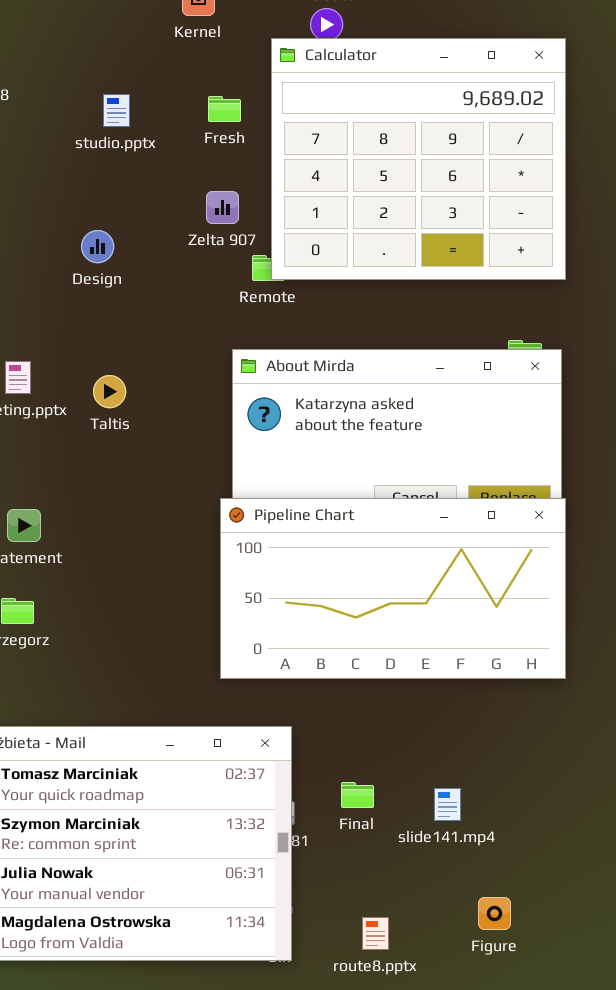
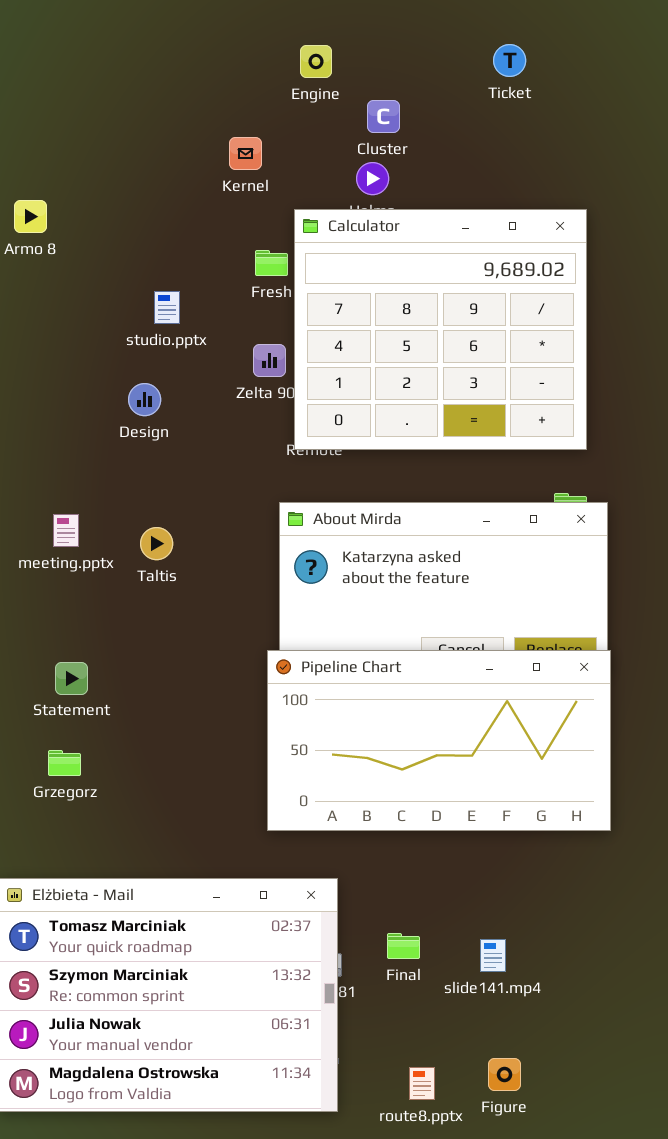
Calculator: [271,38,566,280] -> [294,209,587,450], moved
studio.pptx: [103,94,130,127] -> [154,291,180,324], moved
Figure: [478,897,511,930] -> [488,1058,521,1091], moved

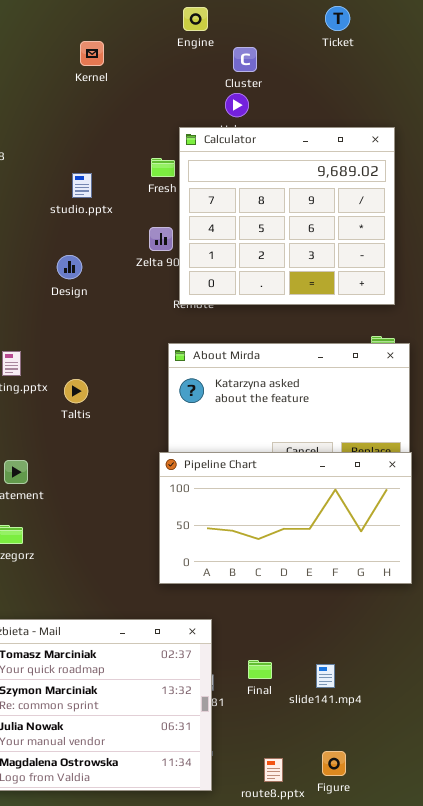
Kernel: [229,137,262,170] -> [80,41,104,66], moved
studio.pptx: [154,291,180,324] -> [72,173,92,198], moved
Taltis: [140,527,173,560] -> [64,379,88,403], moved

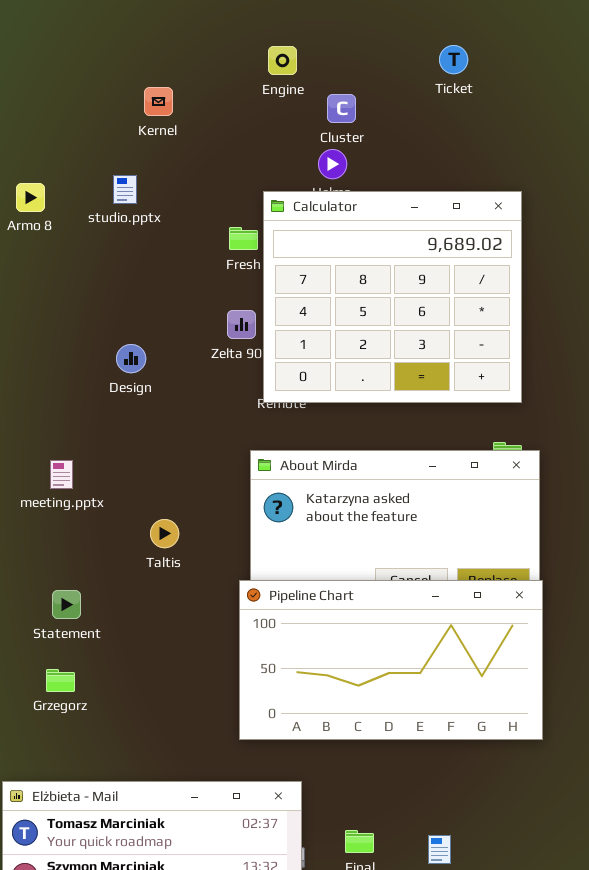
studio.pptx: [72,173,92,198] -> [113,175,137,204], moved
Taltis: [64,379,88,403] -> [150,519,179,548], moved

